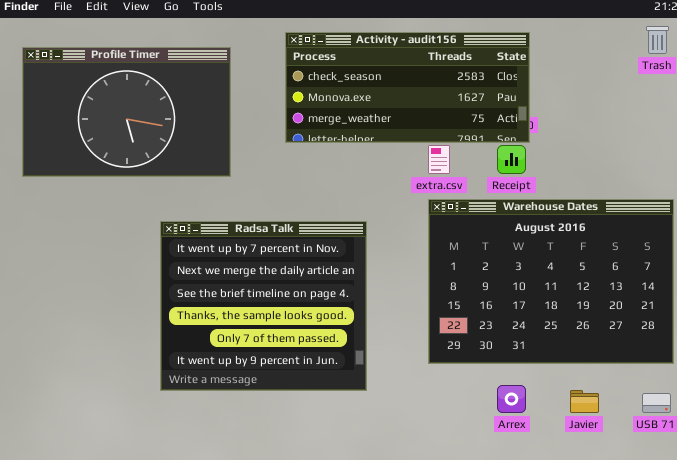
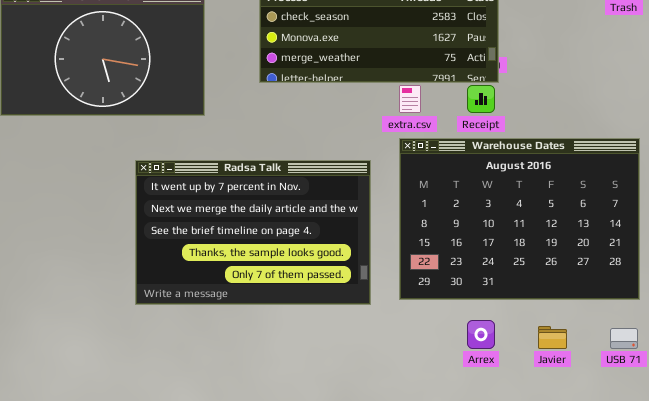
Radsa Talk: [160,221,367,391] -> [135,160,371,305], resized

